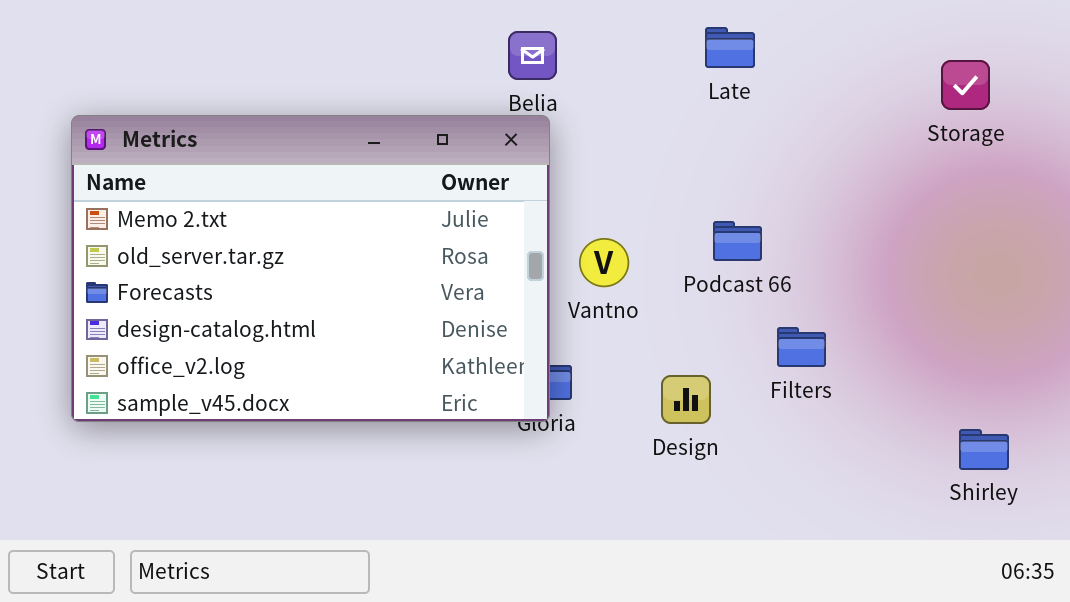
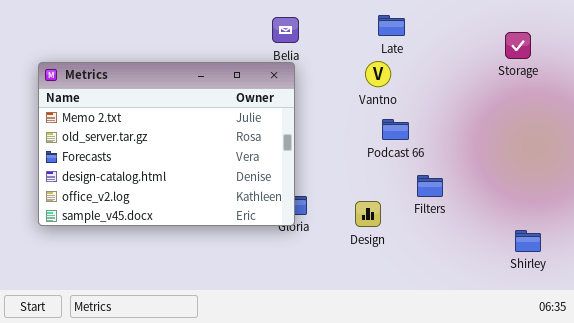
Vantno: [579,238,629,287] -> [365,61,391,87], moved

